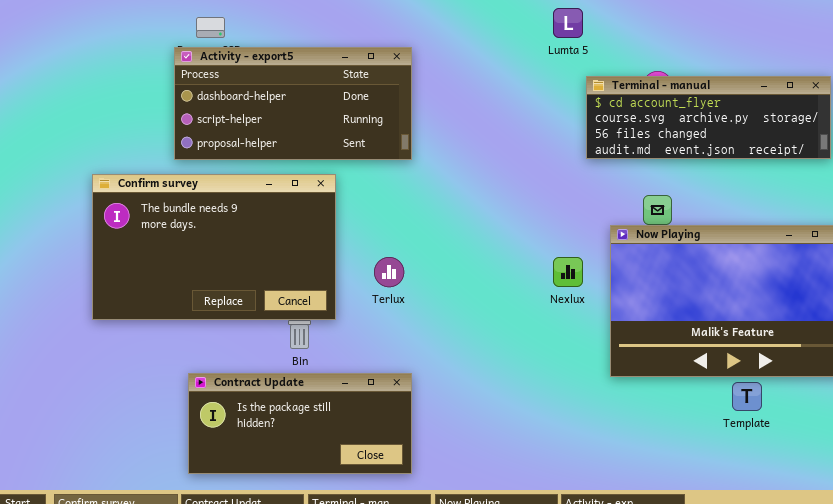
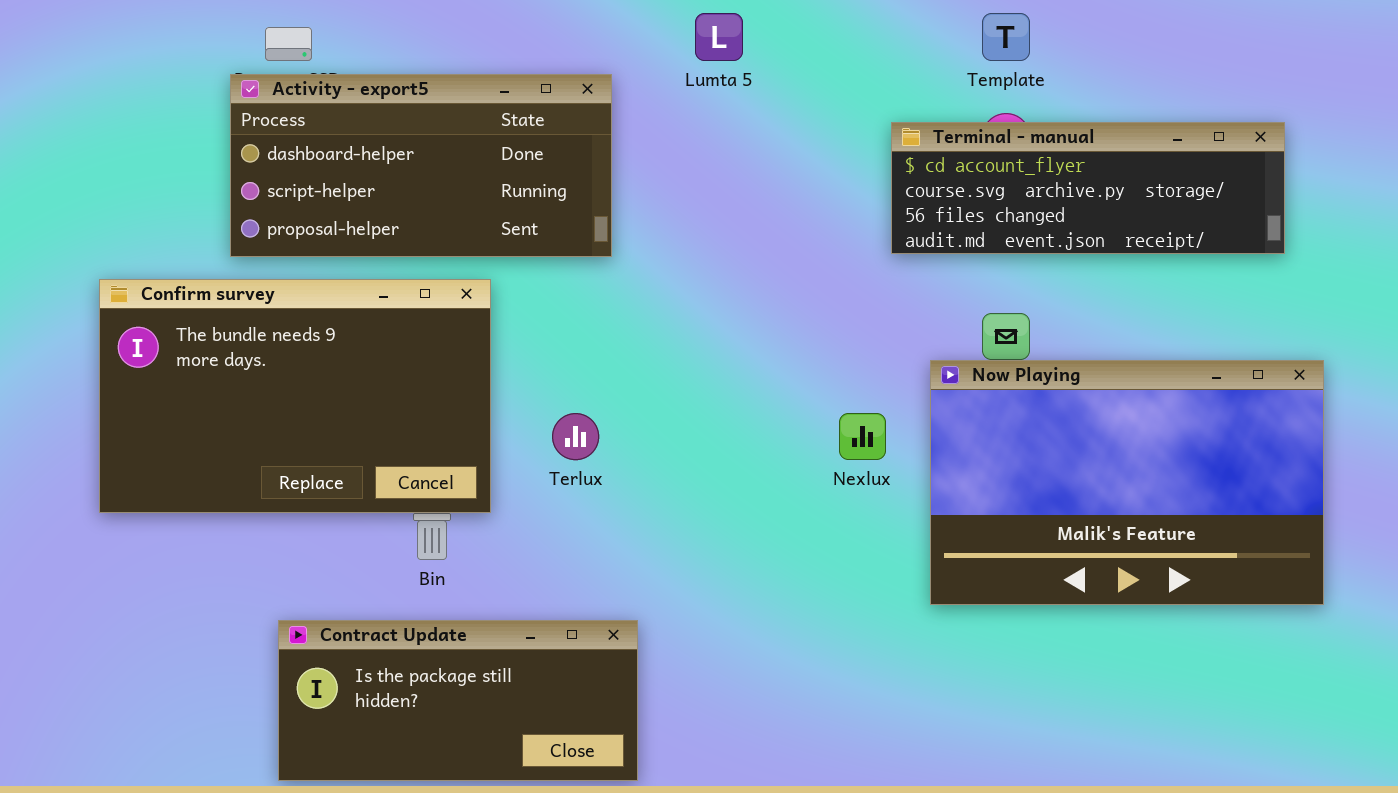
Lumta 5: [553,8,583,38] -> [695,13,743,61], moved
Contract Update: [188,373,412,474] -> [278,620,638,781], moved
Template: [732,382,762,411] -> [982,13,1030,61], moved

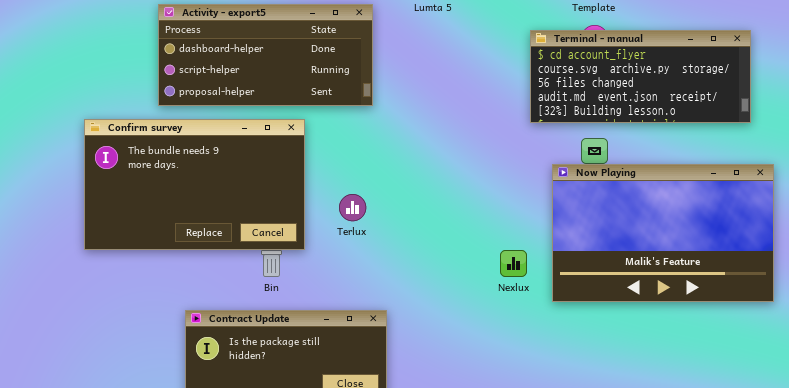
Terminal - manual: [891,122,1285,254] -> [530,30,751,123], resized
Nexlux: [839,413,886,460] -> [500,250,527,277], moved

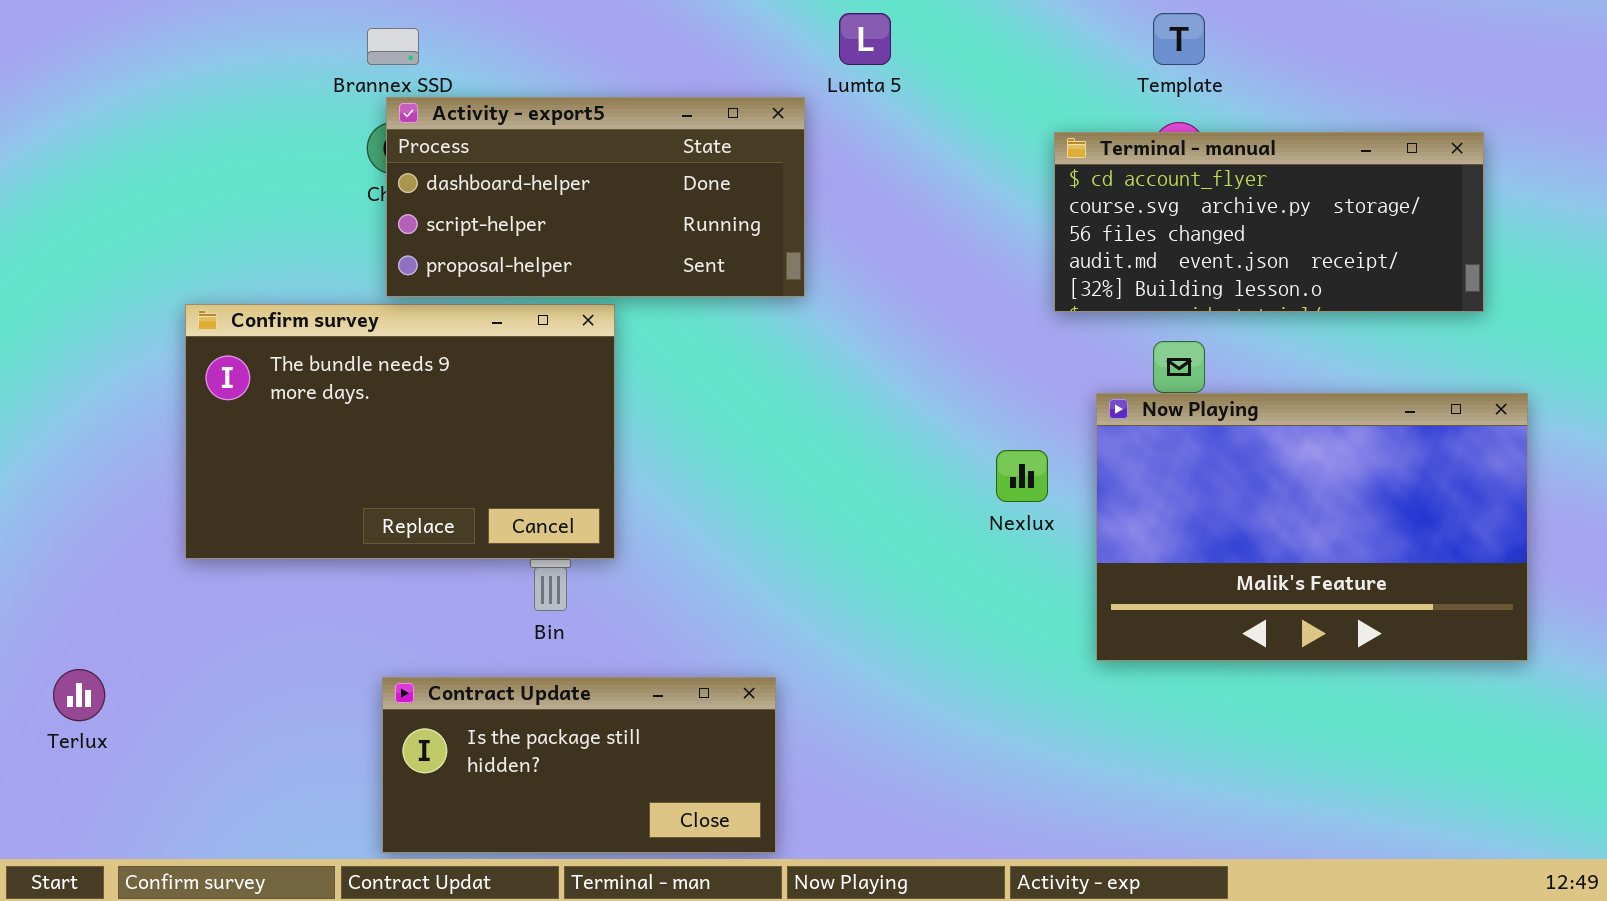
Activity - export5: [158,4,373,106] -> [386,97,805,297], moved
Terlux: [339,194,366,221] -> [53,669,105,721], moved
Nexlux: [500,250,527,277] -> [996,450,1048,502], moved

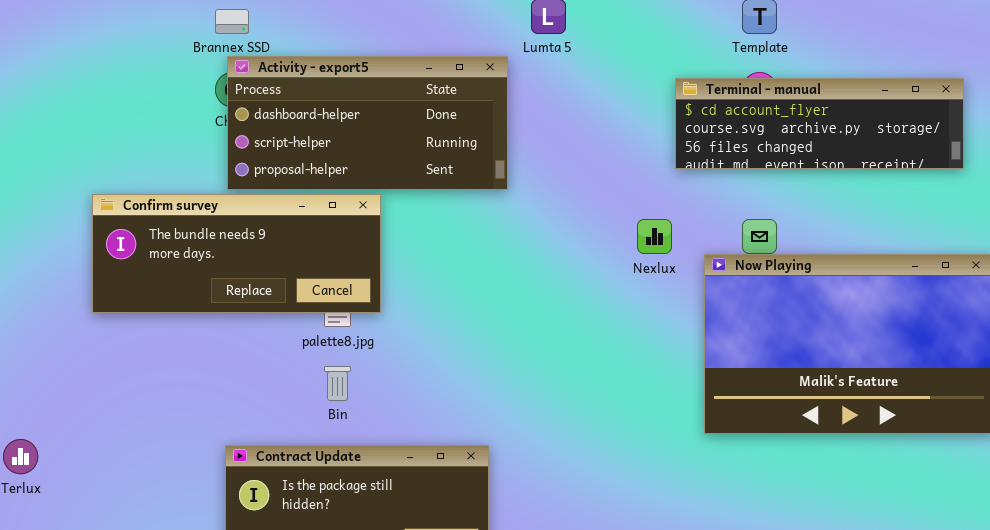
Terminal - manual: [1054,132,1484,312] -> [675,78,964,169], resized
Confirm survey: [185,304,615,559] -> [92,194,381,313], resized
Nexlux: [996,450,1048,502] -> [637,219,672,254], moved

